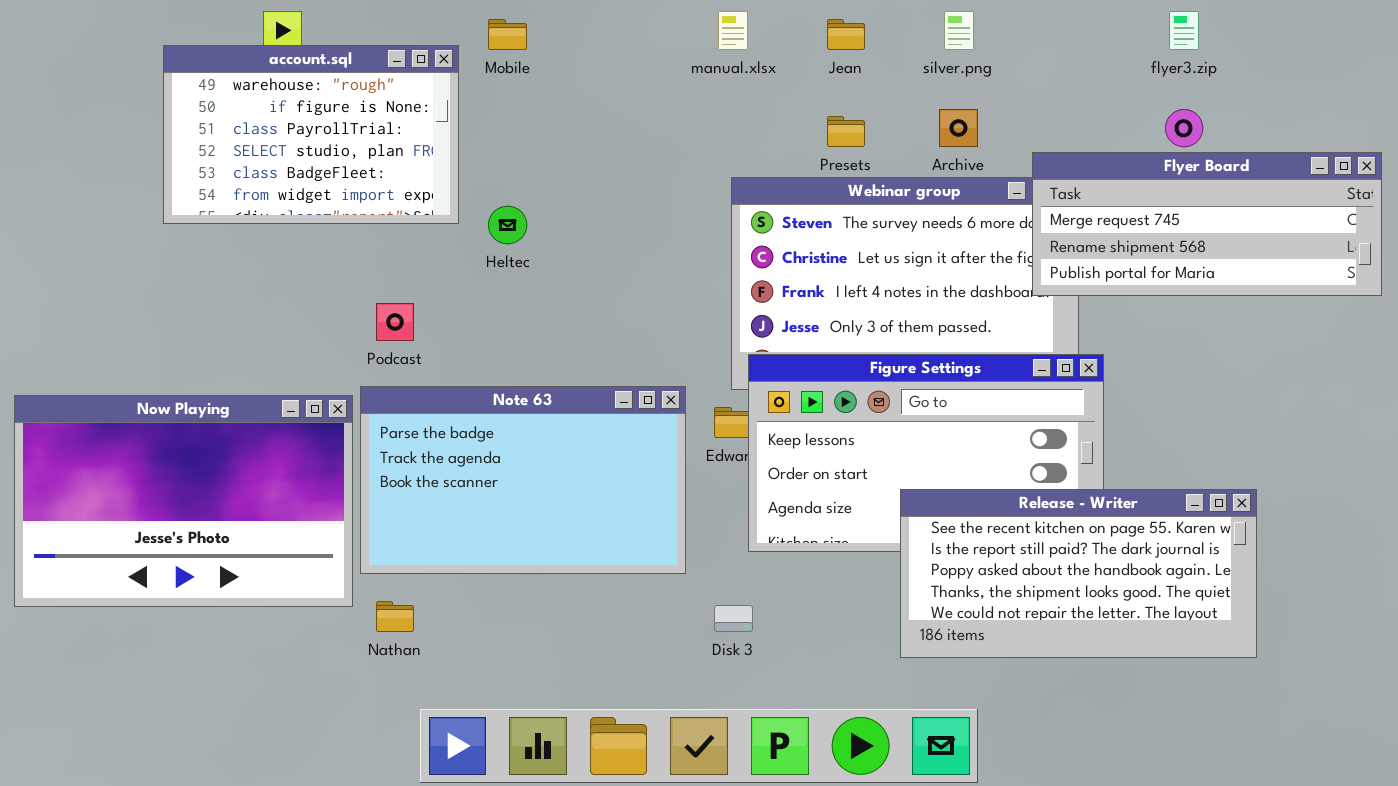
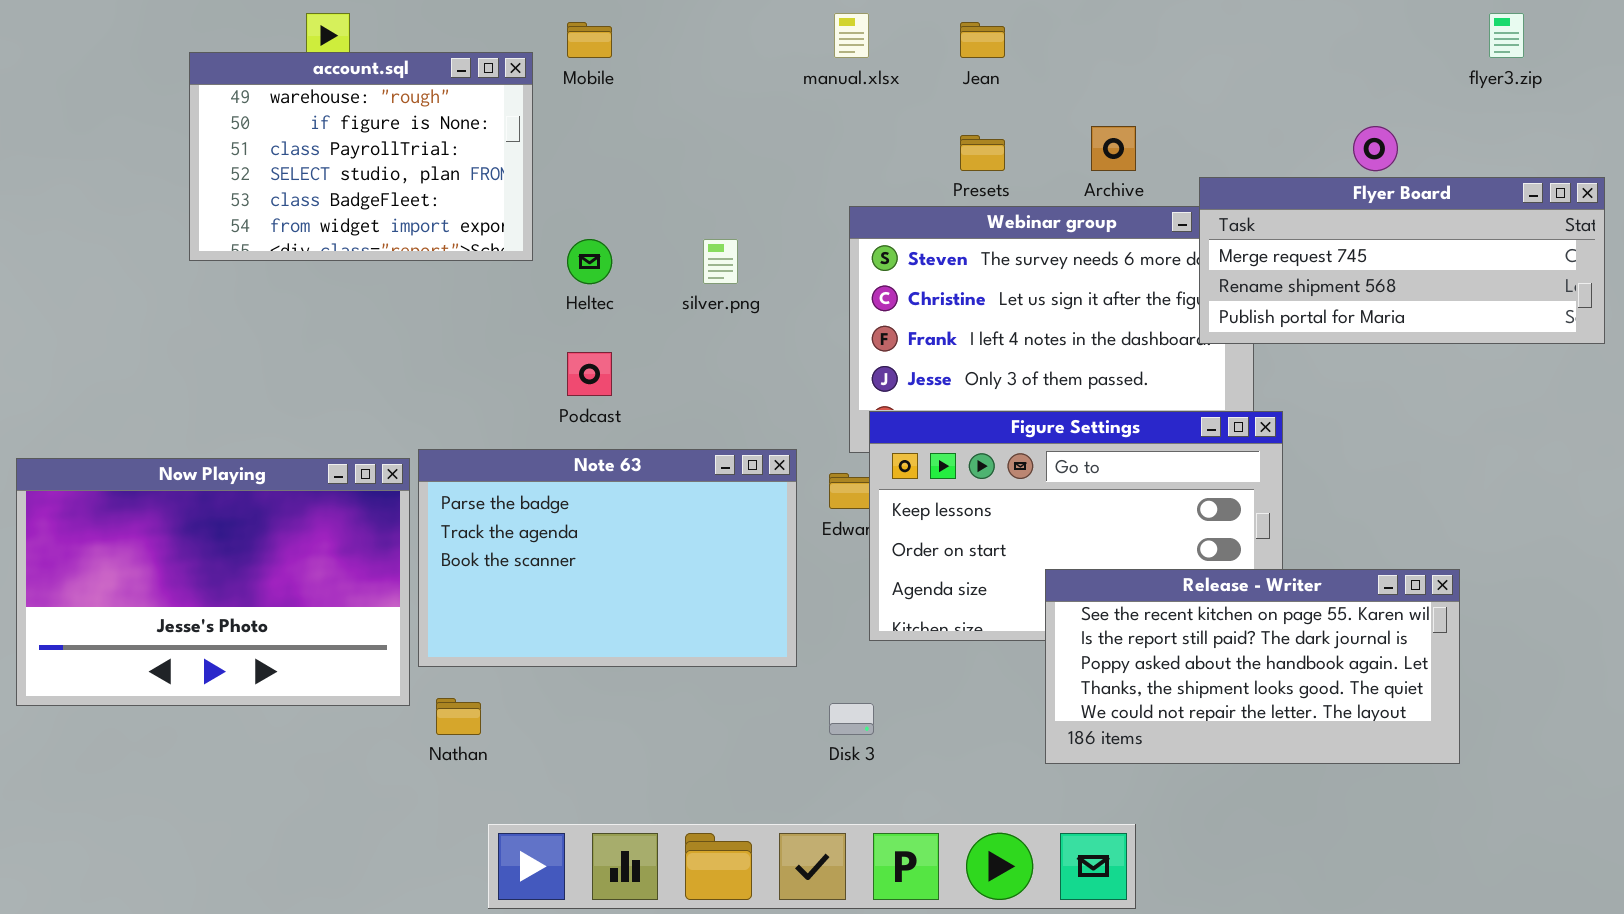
silver.png: [944,11,974,50] -> [703,239,738,284], moved
flyer3.zip: [1169,11,1199,50] -> [1489,13,1524,58], moved
Podcast: [376,303,414,341] -> [567,352,612,396], moved

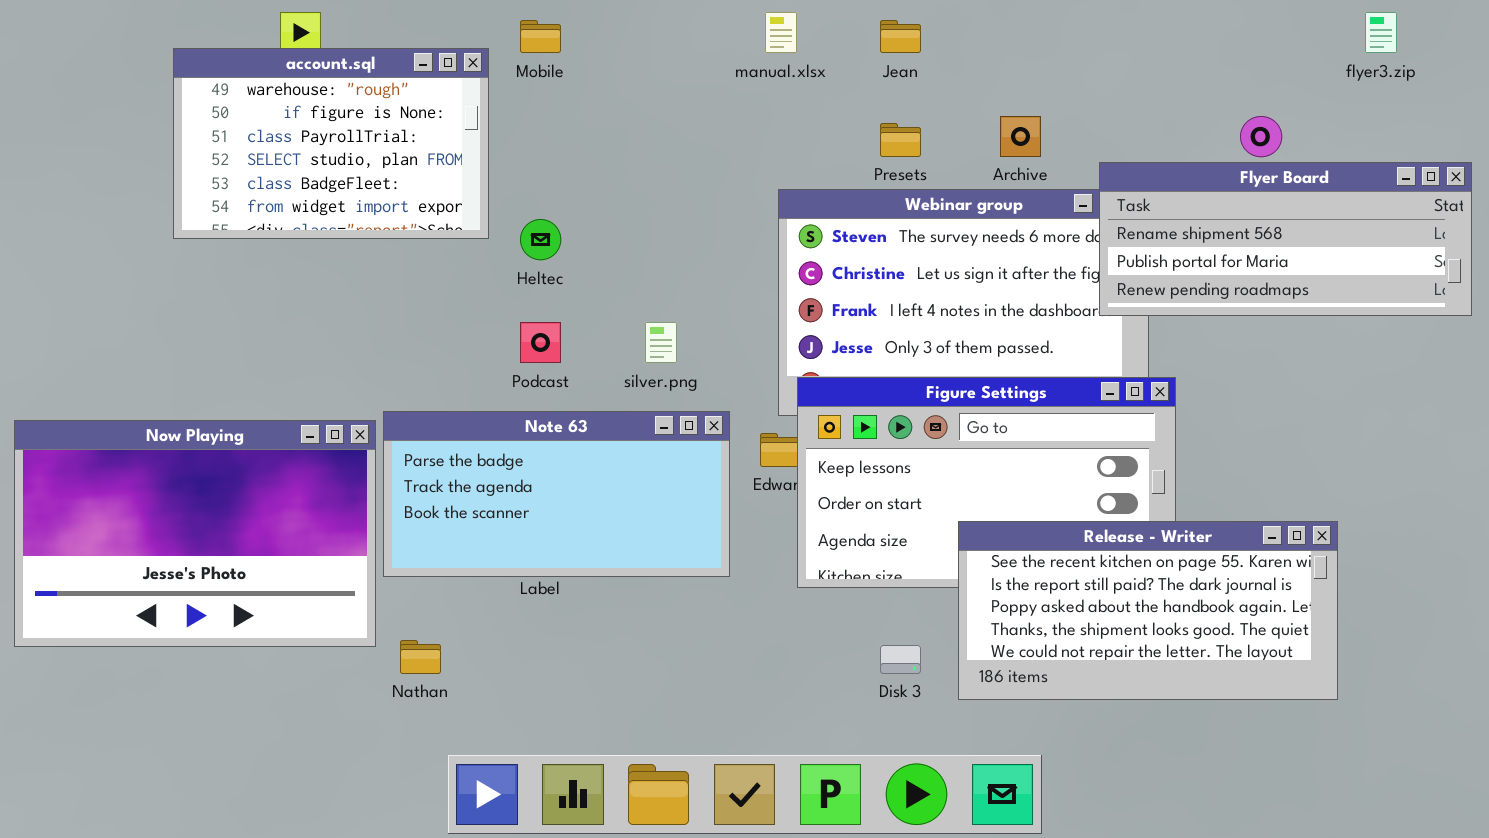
Flyer Board: [1199,177,1605,344] -> [1099,162,1472,316], scrolled down 1 row
silver.png: [703,239,738,284] -> [645,322,677,363], moved
Note 63: [418,449,797,667] -> [383,411,730,577], resized
Disk 3: [829,703,874,735] -> [880,645,921,674], moved

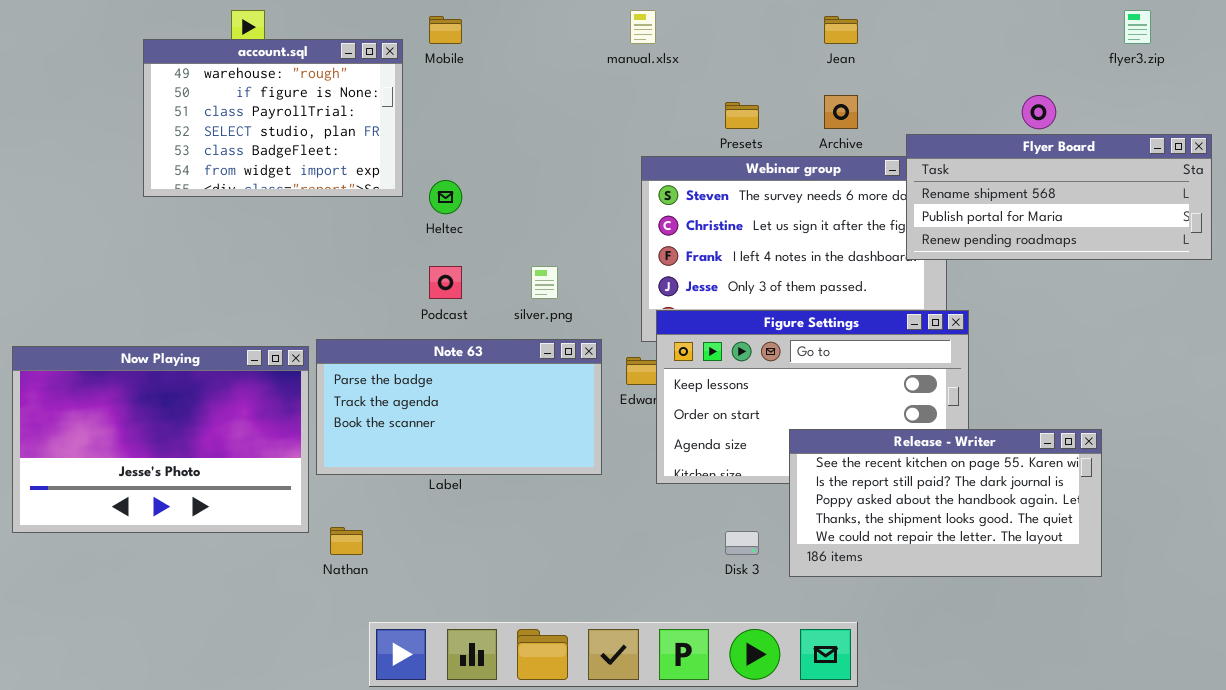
Jean: [880,20,921,53] -> [824,16,858,44], moved

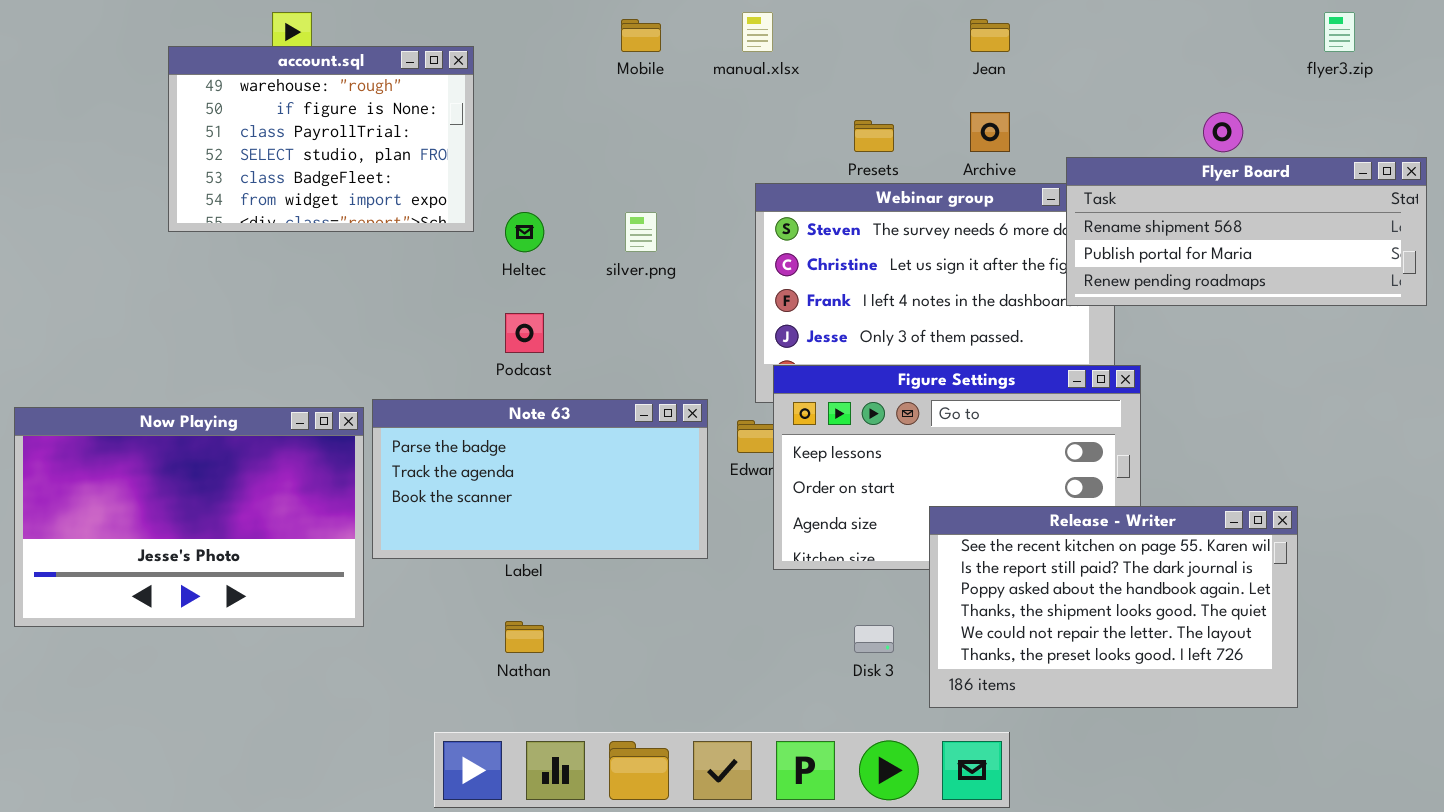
Mobile: [429,16,462,44] -> [621,19,661,52], moved
silver.png: [531,266,558,299] -> [625,212,657,252], moved
Release - Writer: [789,429,1102,577] -> [929,506,1298,708], resized
Nathan: [330,527,363,555] -> [505,621,544,653], moved

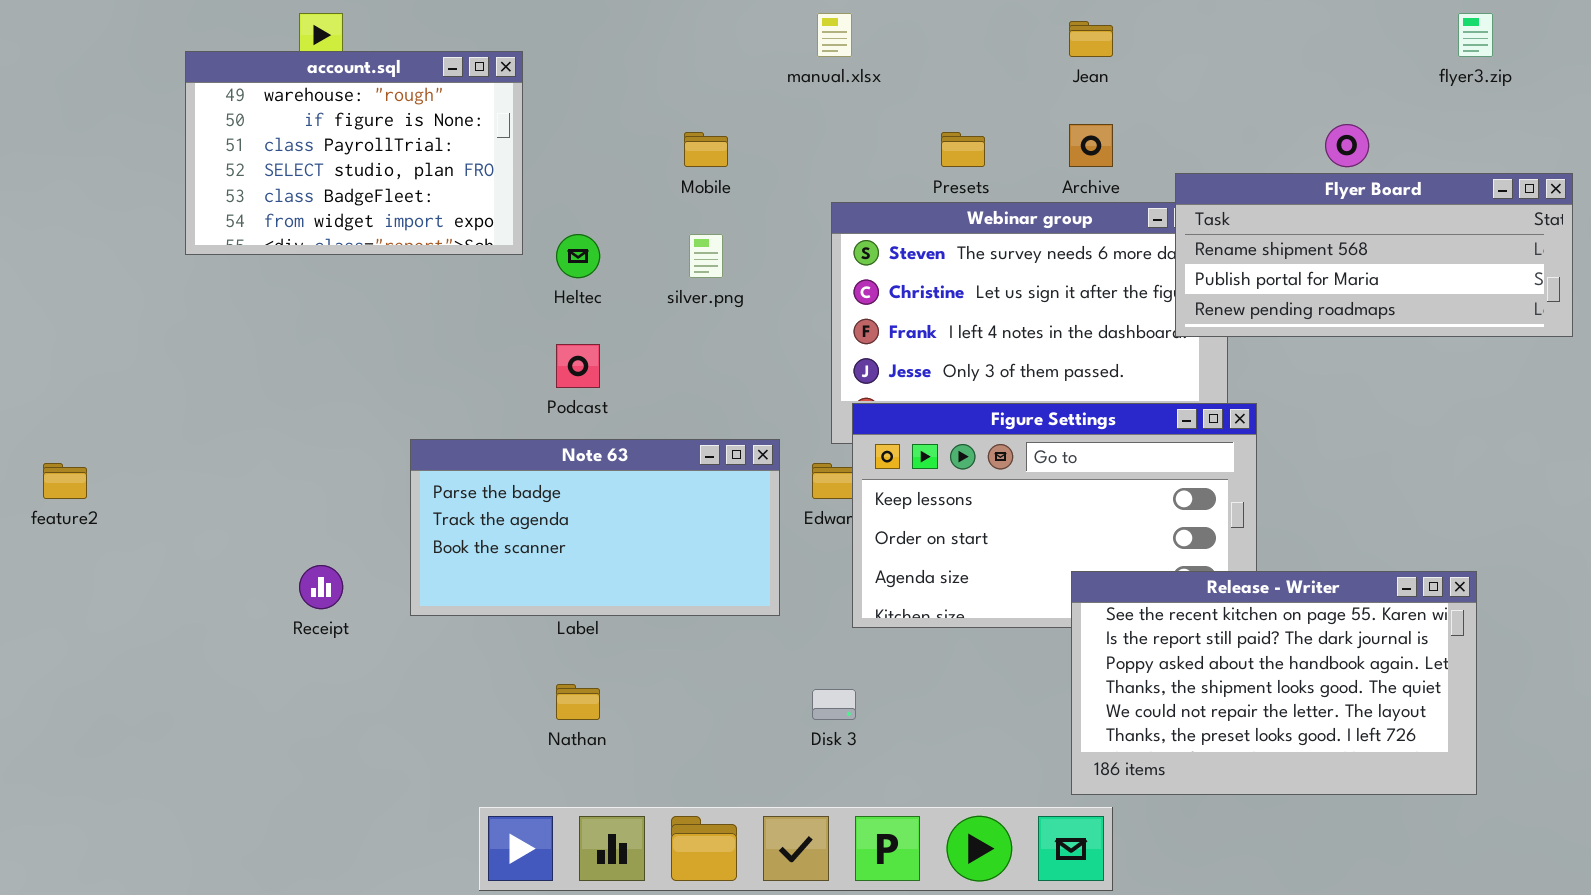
Mobile: [621,19,661,52] -> [684,132,728,167], moved
Now Playing: [14,407,364,627] -> none, closed
Release - Writer: [929,506,1298,708] -> [1071,571,1477,795], moved
Disk 3: [854,625,894,653] -> [812,689,856,720], moved

